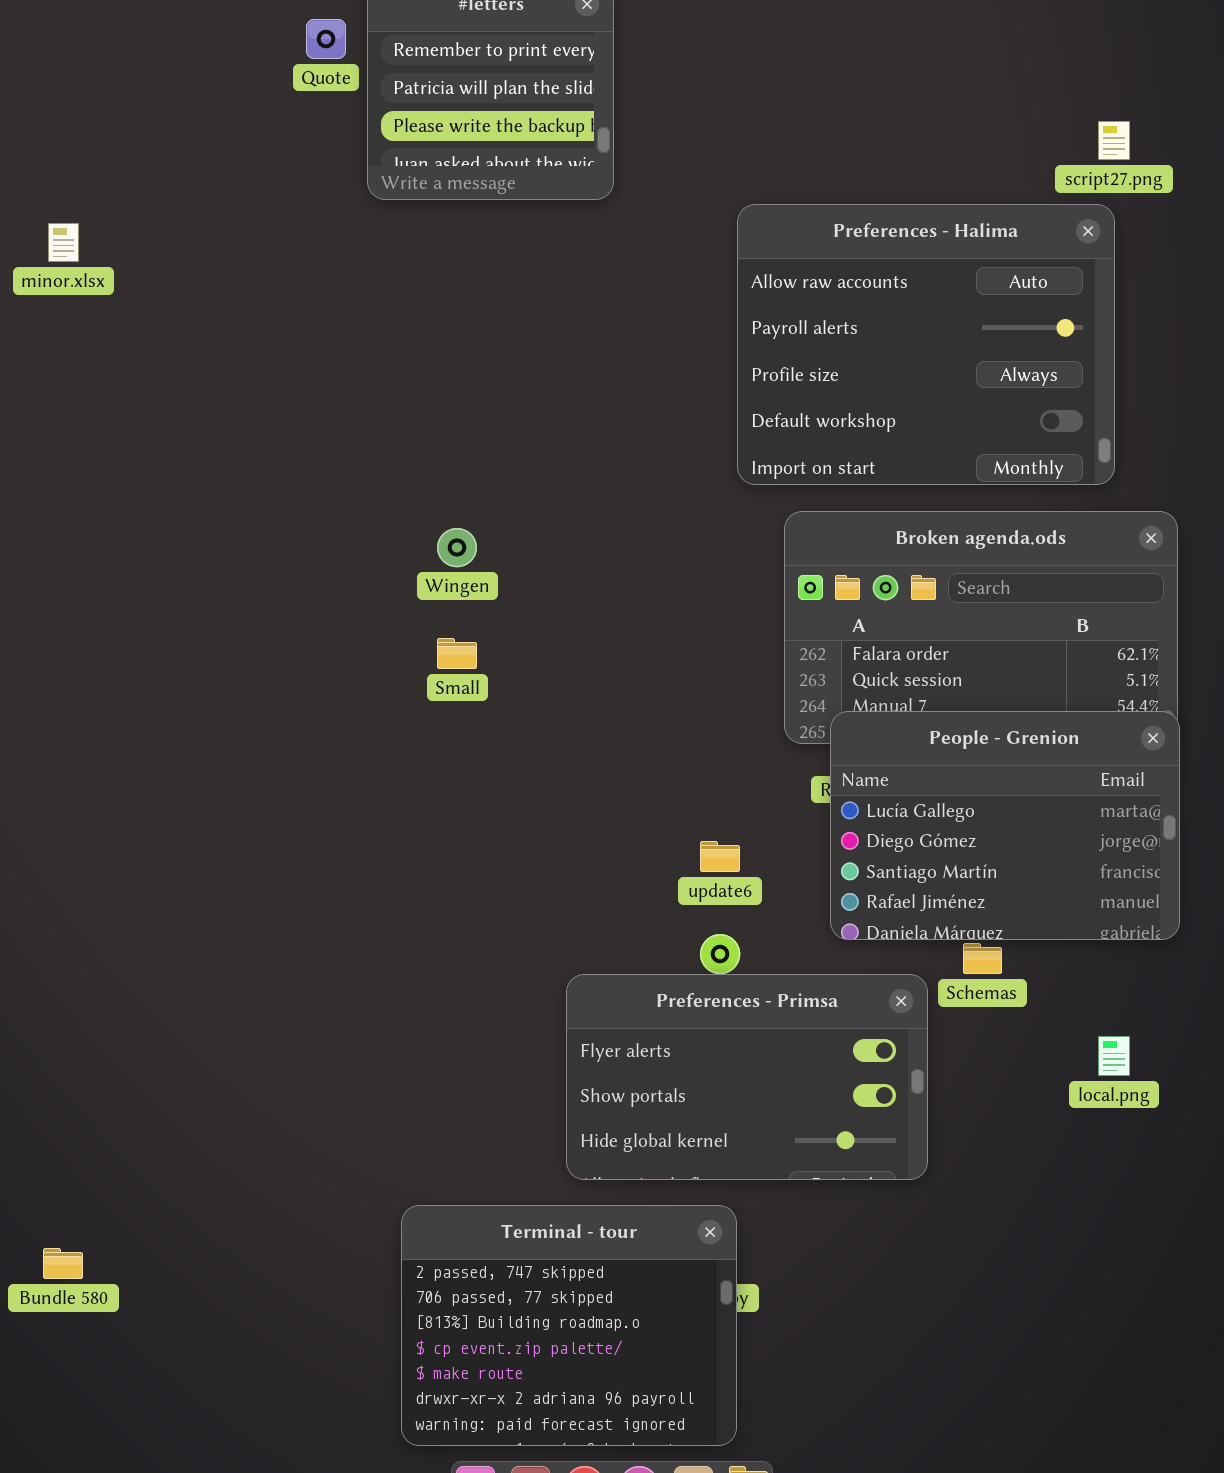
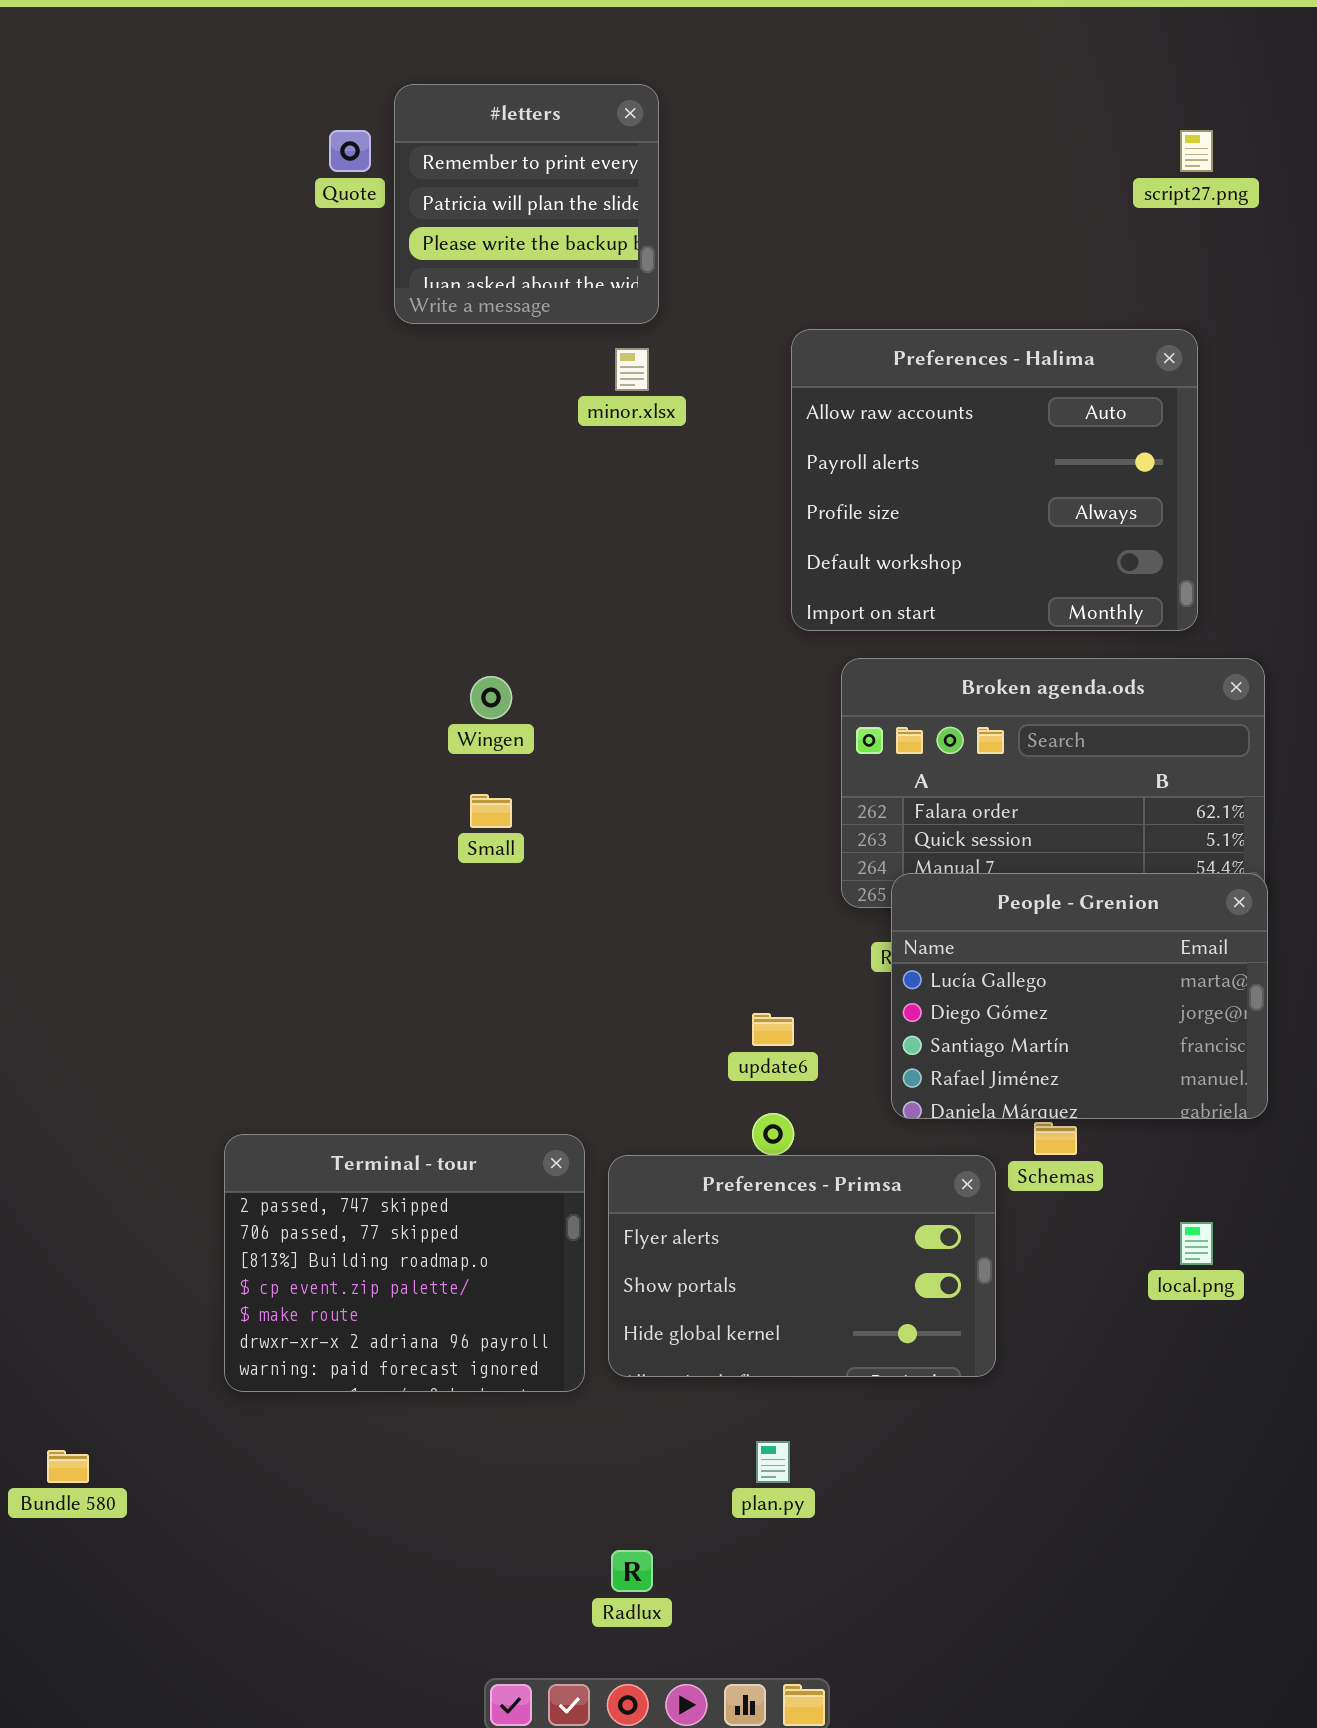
script27.png: [1098,121,1130,160] -> [1180,130,1213,172], moved
minor.xlsx: [48,223,79,262] -> [615,348,649,391], moved
Terminal - tour: [401,1205,737,1446] -> [224,1134,585,1392], moved

